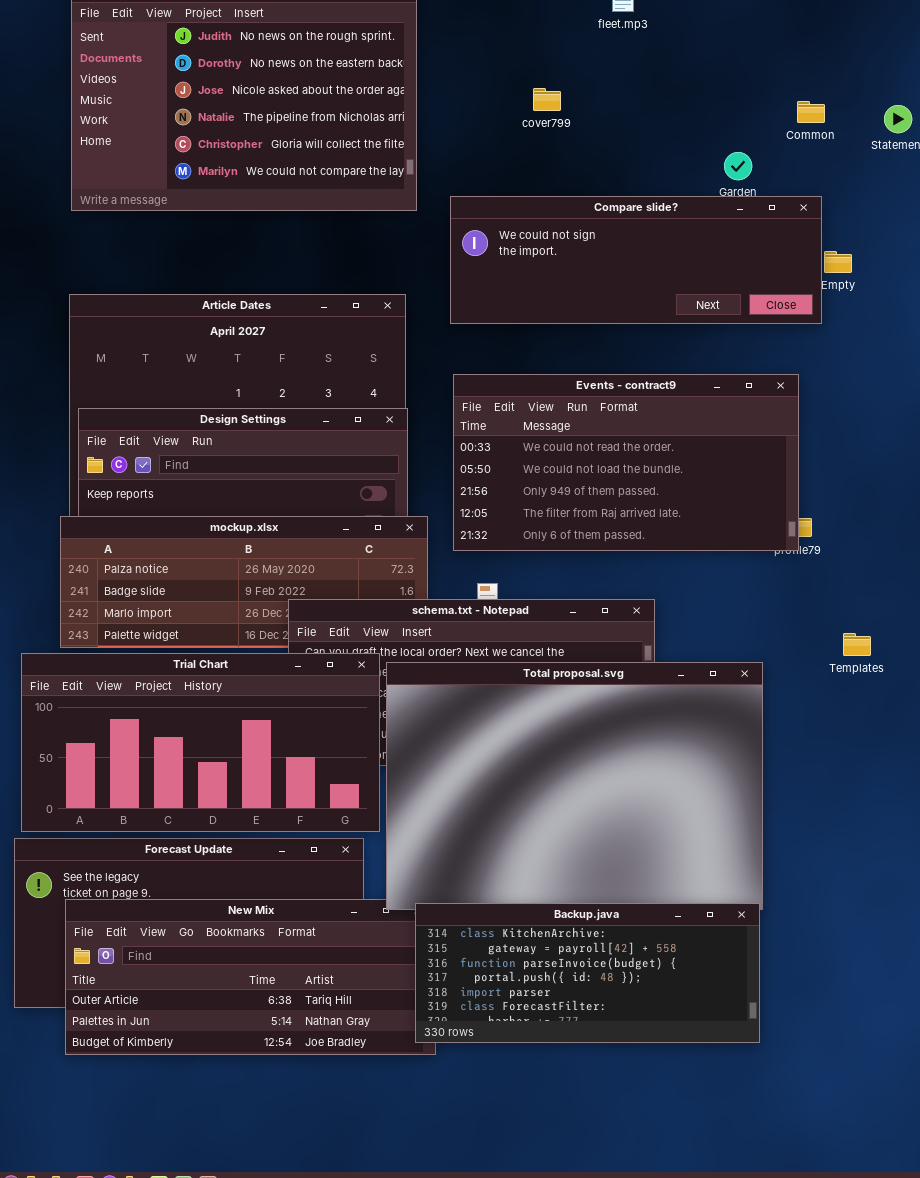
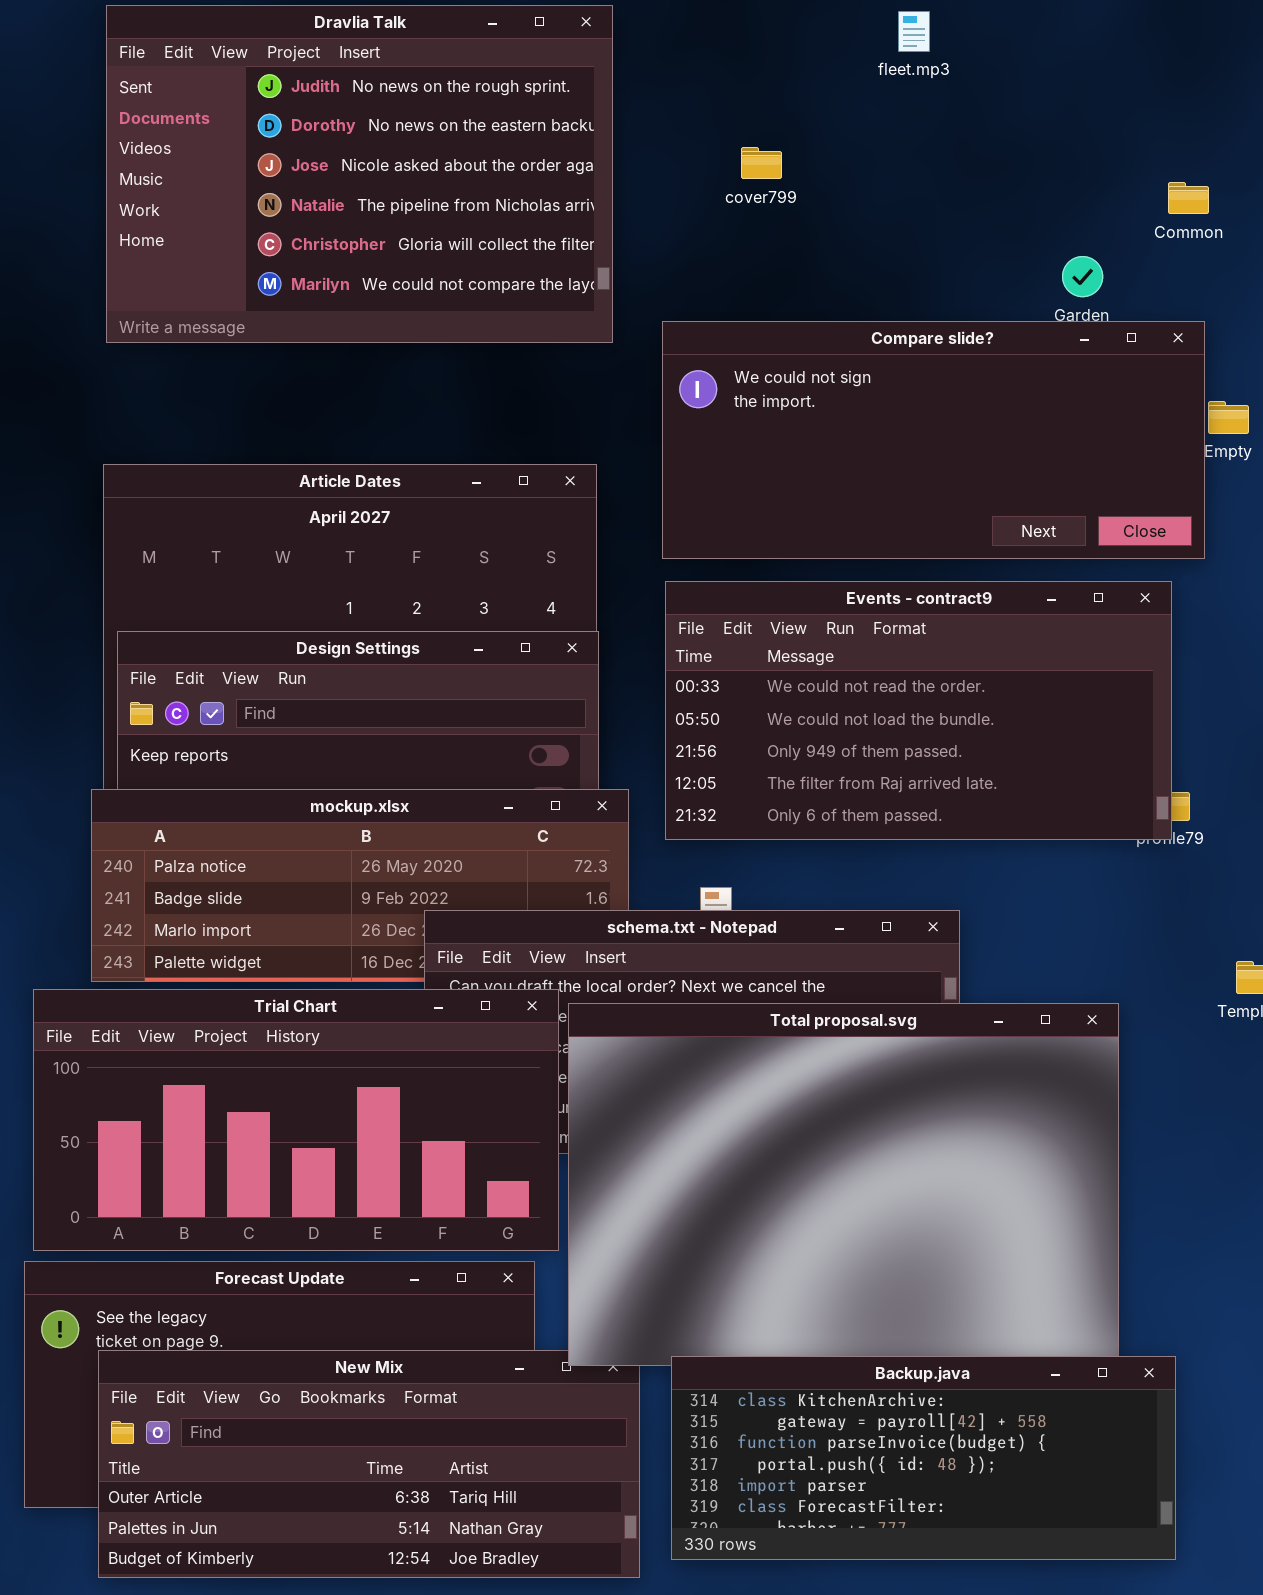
cover799: [533,88,561,111] -> [741,147,782,179], moved
Compare slide?: [450,196,822,324] -> [662,321,1205,559], resized
Backup.java: [415,903,760,1043] -> [671,1356,1176,1560], moved

